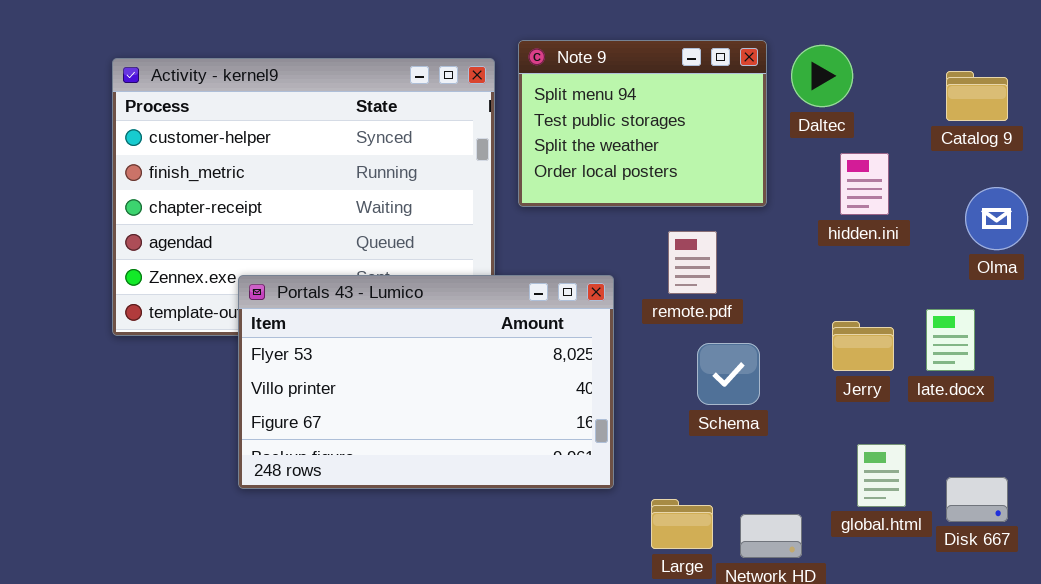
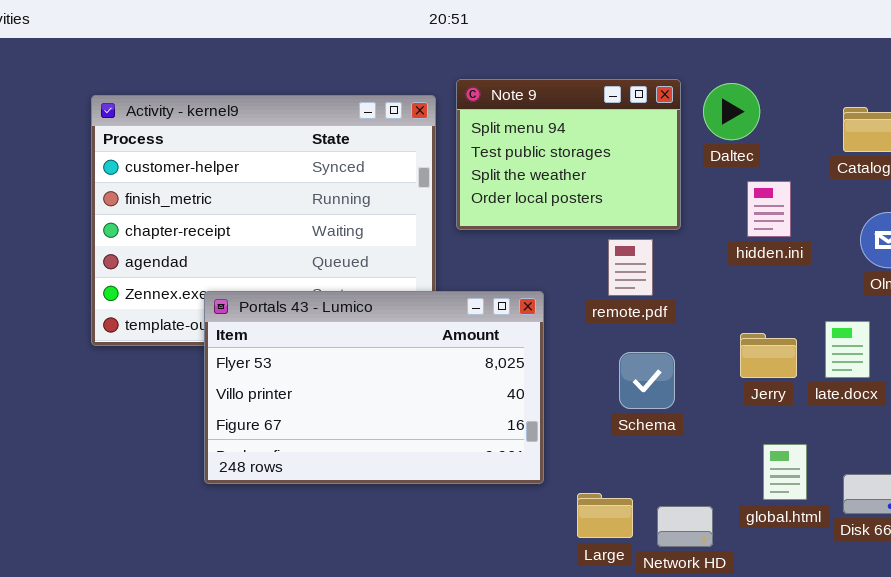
remote.pdf: [668,231,717,294] -> [608,239,653,296], moved

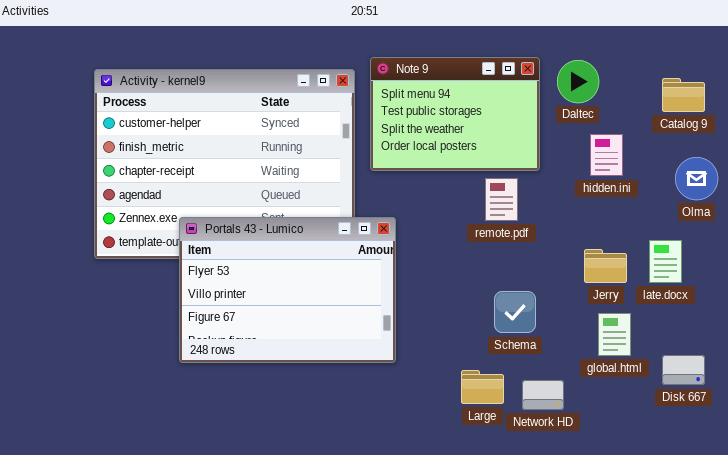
Portals 43 - Lumico: [204,291,544,484] -> [179,217,396,363], resized
Schema: [619,352,675,409] -> [494,291,536,333], moved
global.html: [763,444,807,500] -> [598,313,631,356], moved

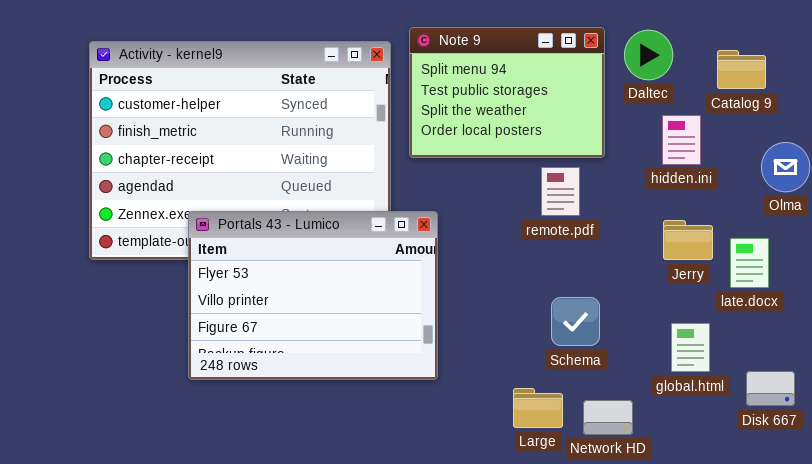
Catalog 9: [662,78,705,112] -> [717,50,766,89], moved
Jerry: [584,249,627,283] -> [663,220,713,260], moved

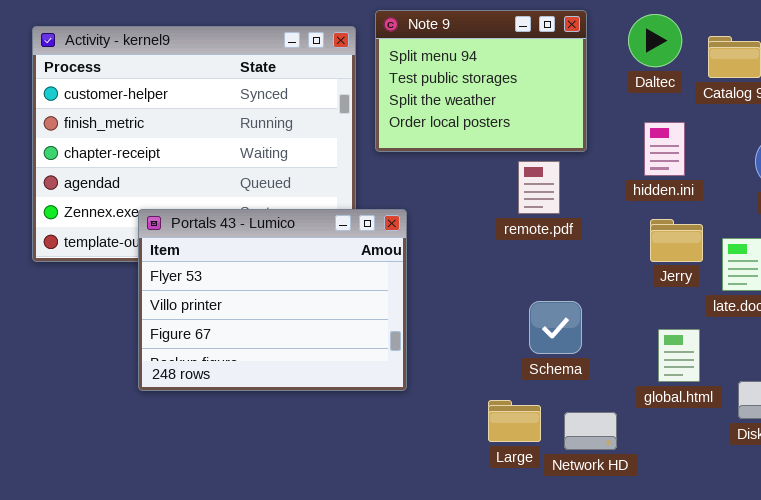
Daltec: [624,30,673,80] -> [628,14,682,67], moved
hidden.ini: [662,115,701,165] -> [644,122,685,176], moved

